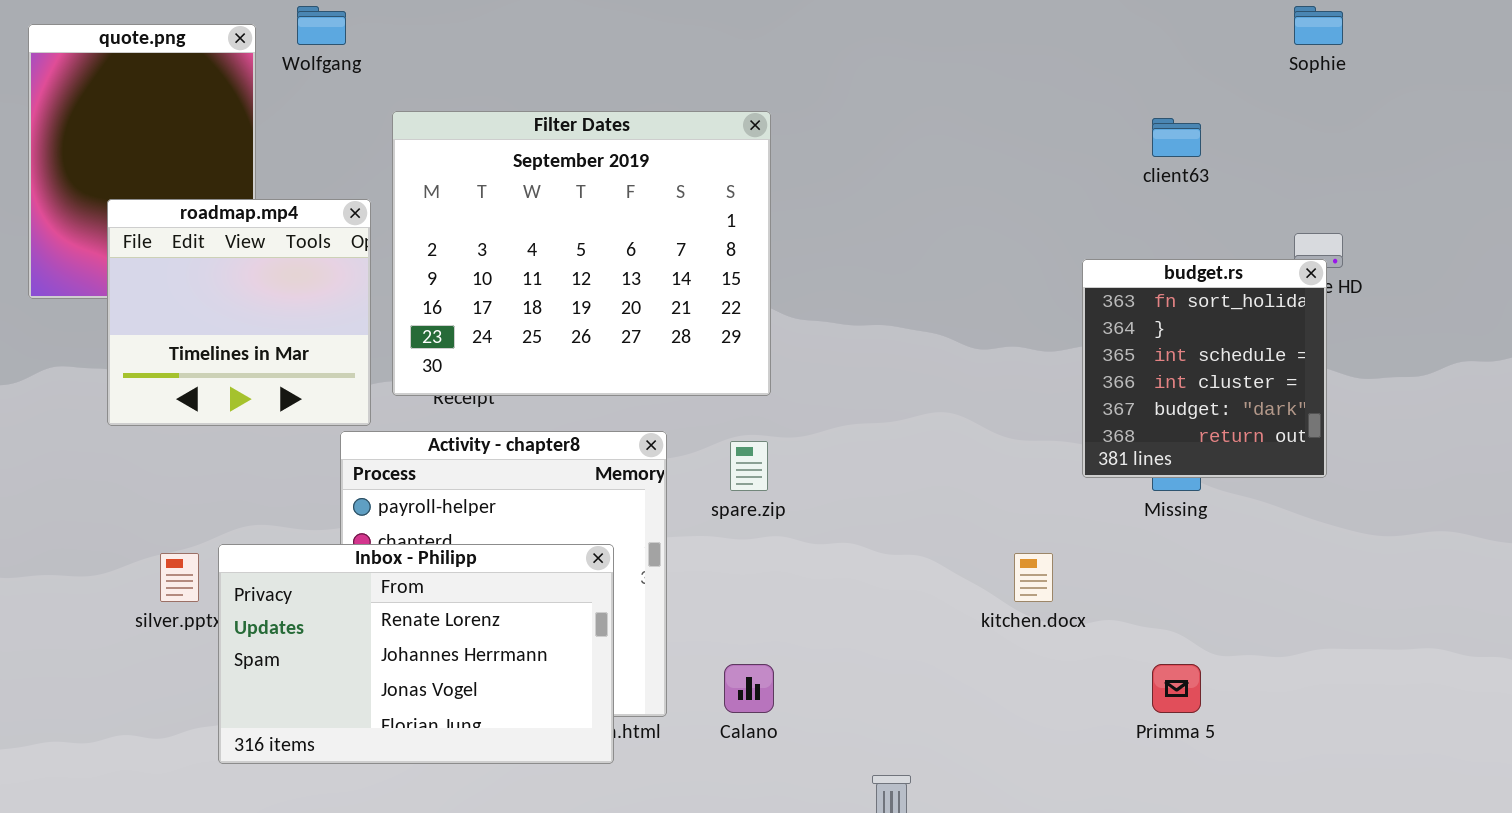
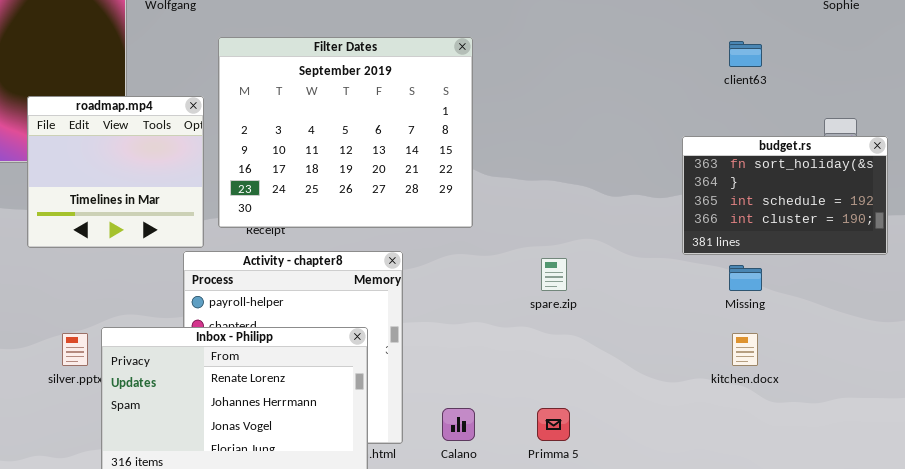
budget.rs: [1082,259,1327,478] -> [682,136,888,255], resized
spare.zip: [730,441,768,491] -> [541,258,567,291], moved
kitchen.docx: [1014,553,1053,602] -> [732,333,758,366], moved
Primma 5: [1152,664,1201,713] -> [537,408,570,441], moved

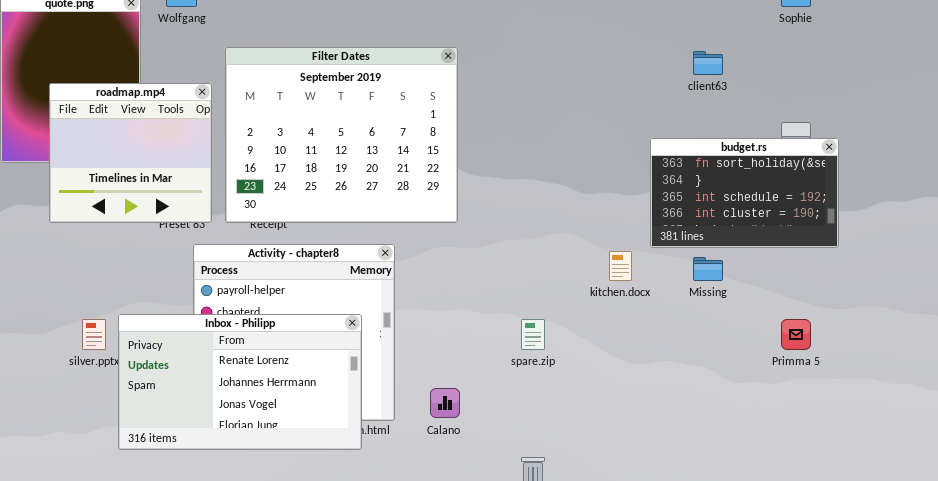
roadmap.mp4: [27,96,204,248] -> [49,83,212,223], moved
spare.zip: [541,258,567,291] -> [521,319,545,350], moved
kitchen.docx: [732,333,758,366] -> [609,251,632,281], moved
Primma 5: [537,408,570,441] -> [781,319,811,350], moved

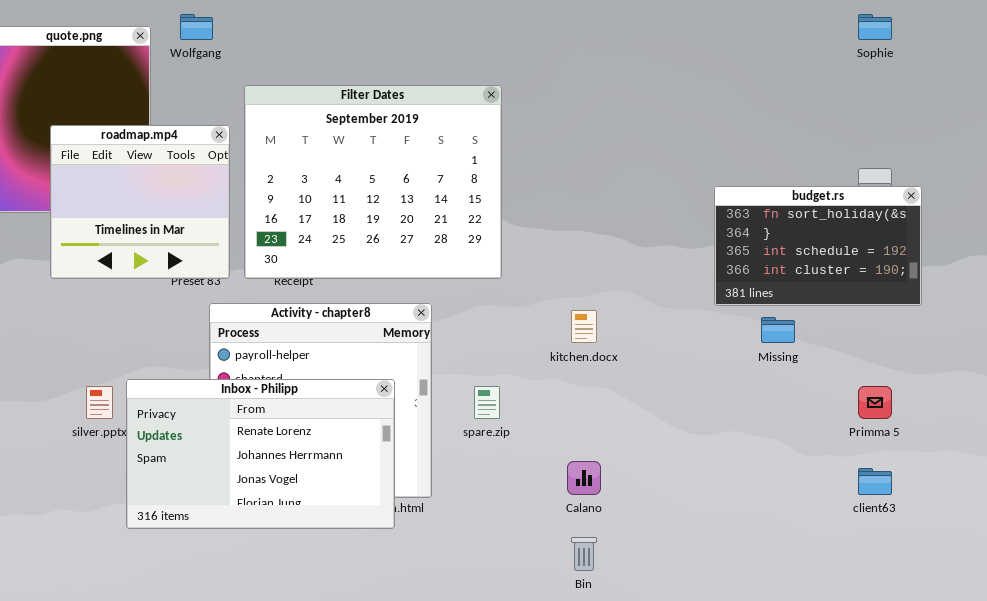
client63: [693,51,723,75] -> [858,468,892,495], moved
kitchen.docx: [609,251,632,281] -> [571,310,597,343], moved
spare.zip: [521,319,545,350] -> [474,386,500,419], moved
Calano: [430,388,460,418] -> [567,461,601,495], moved

